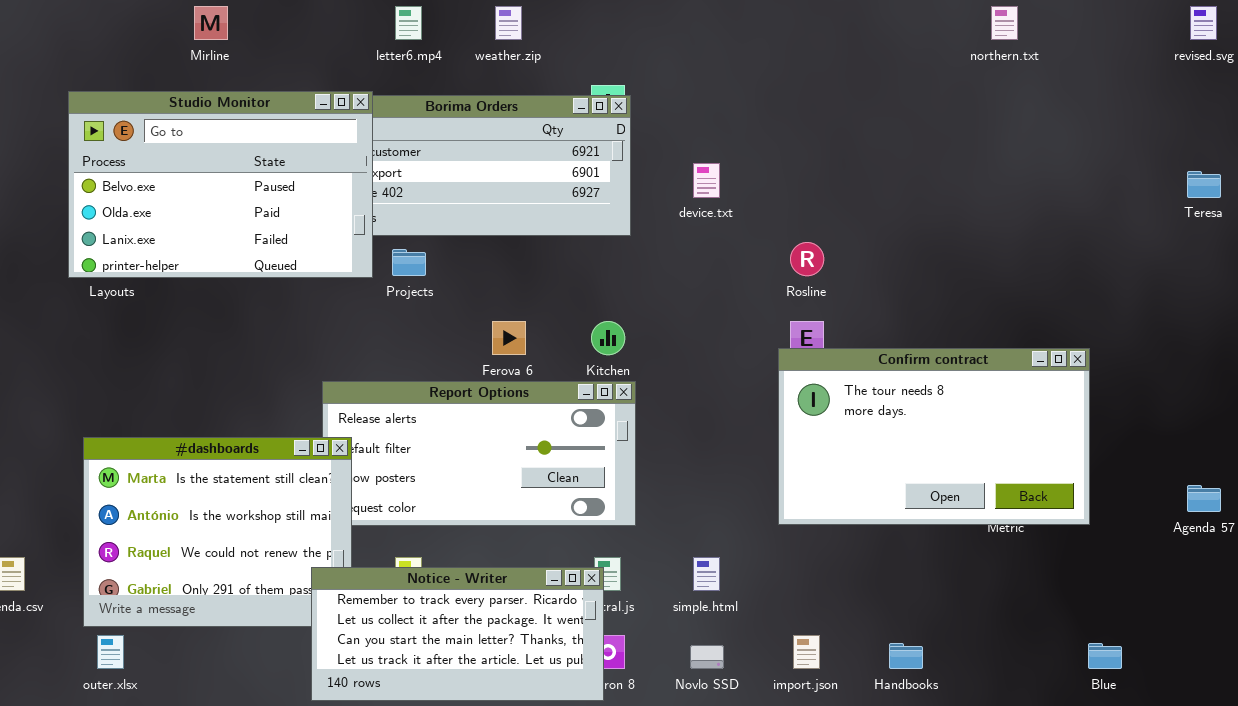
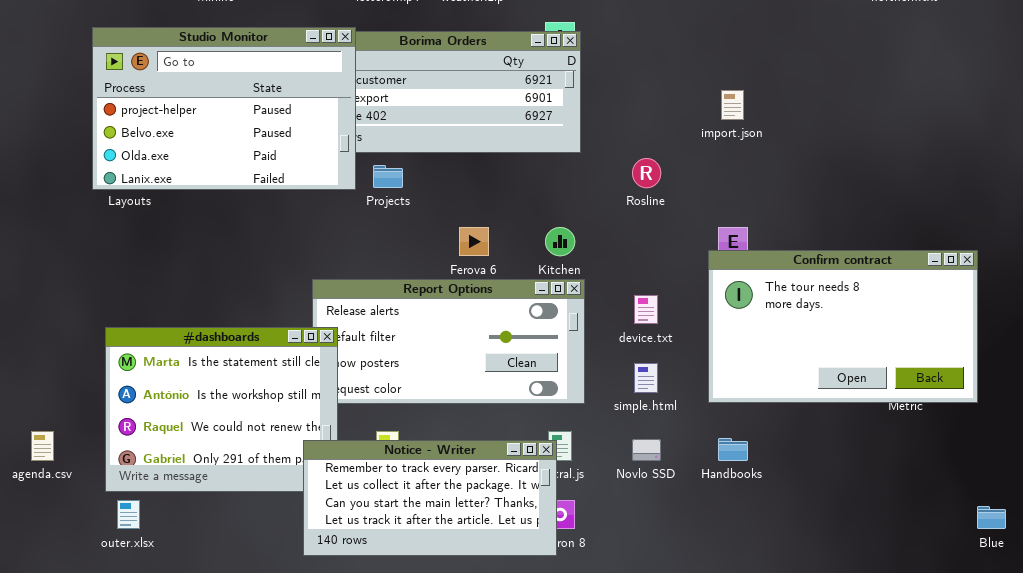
Studio Monitor: [68,91,373,278] -> [92,27,356,190], scrolled up 1 row
device.txt: [693,163,720,198] -> [634,295,658,324], moved
Rosline: [790,242,824,276] -> [632,158,661,188], moved
simple.html: [693,557,720,591] -> [634,363,658,393], moved
import.json: [793,635,820,669] -> [721,90,744,120], moved
Handbooks: [889,643,923,669] -> [718,438,748,461], moved
Novlo SSD: [690,645,724,669] -> [632,439,661,461], moved

